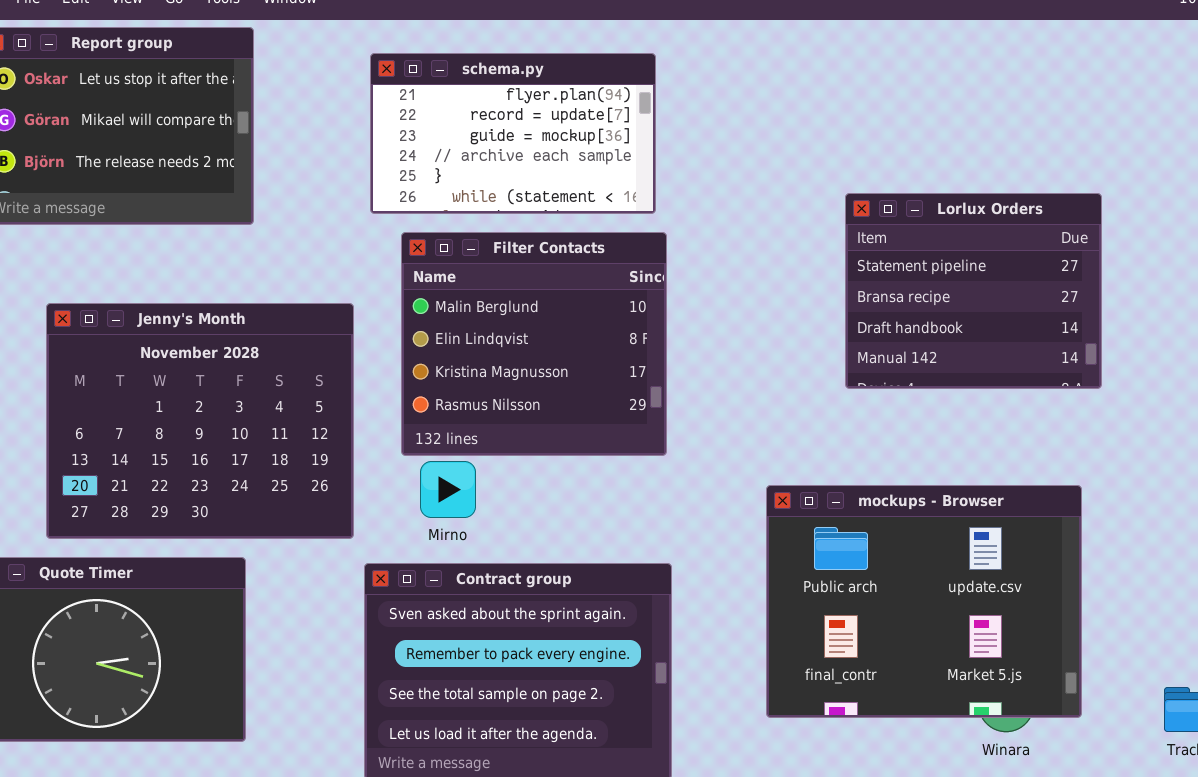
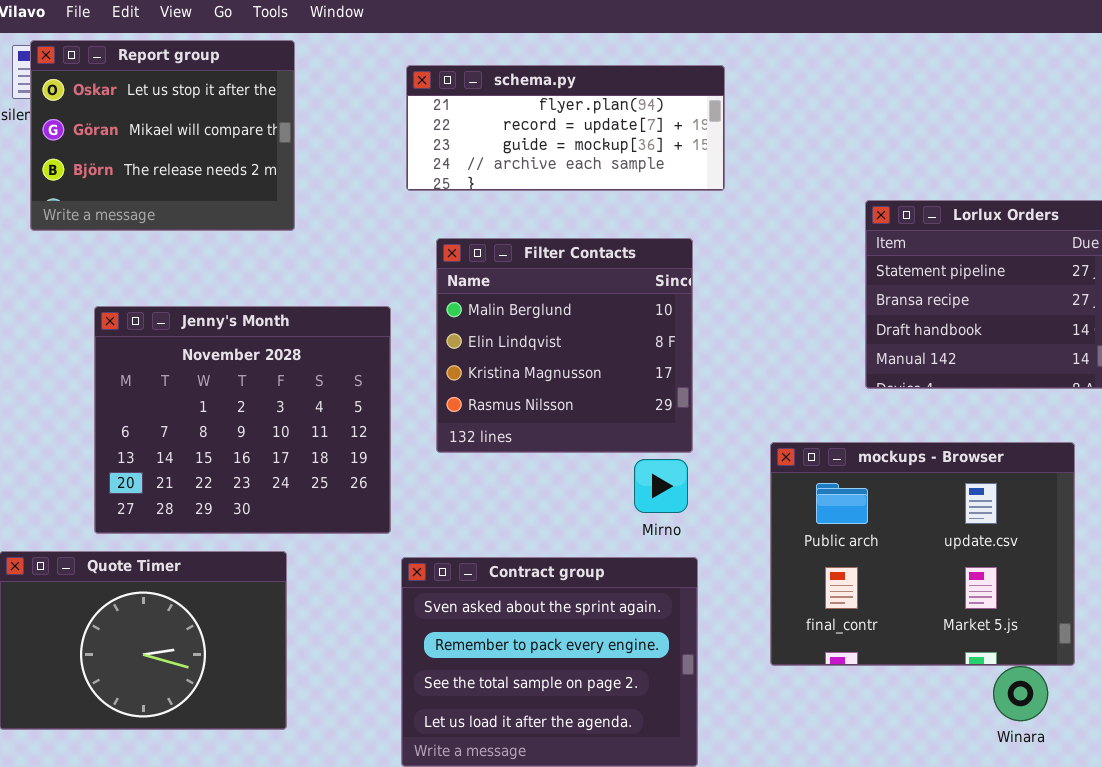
schema.py: [370,53,656,214] -> [406,65,725,191], resized
Mirno: [420,461,476,518] -> [634,459,688,513], moved
mockups - Browser: [766,485,1082,718] -> [770,442,1075,666], moved

